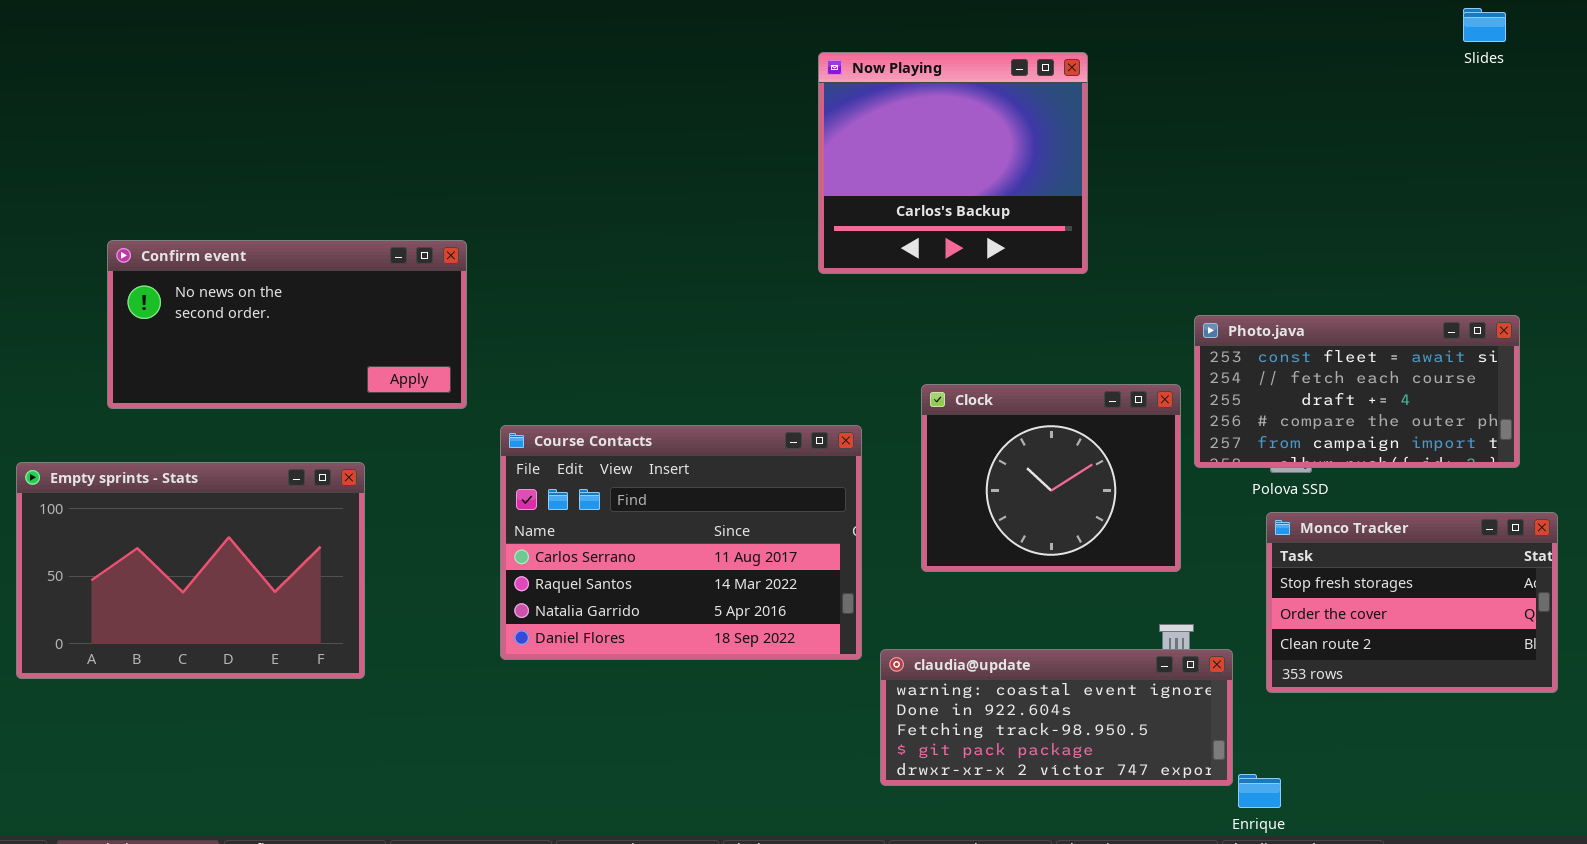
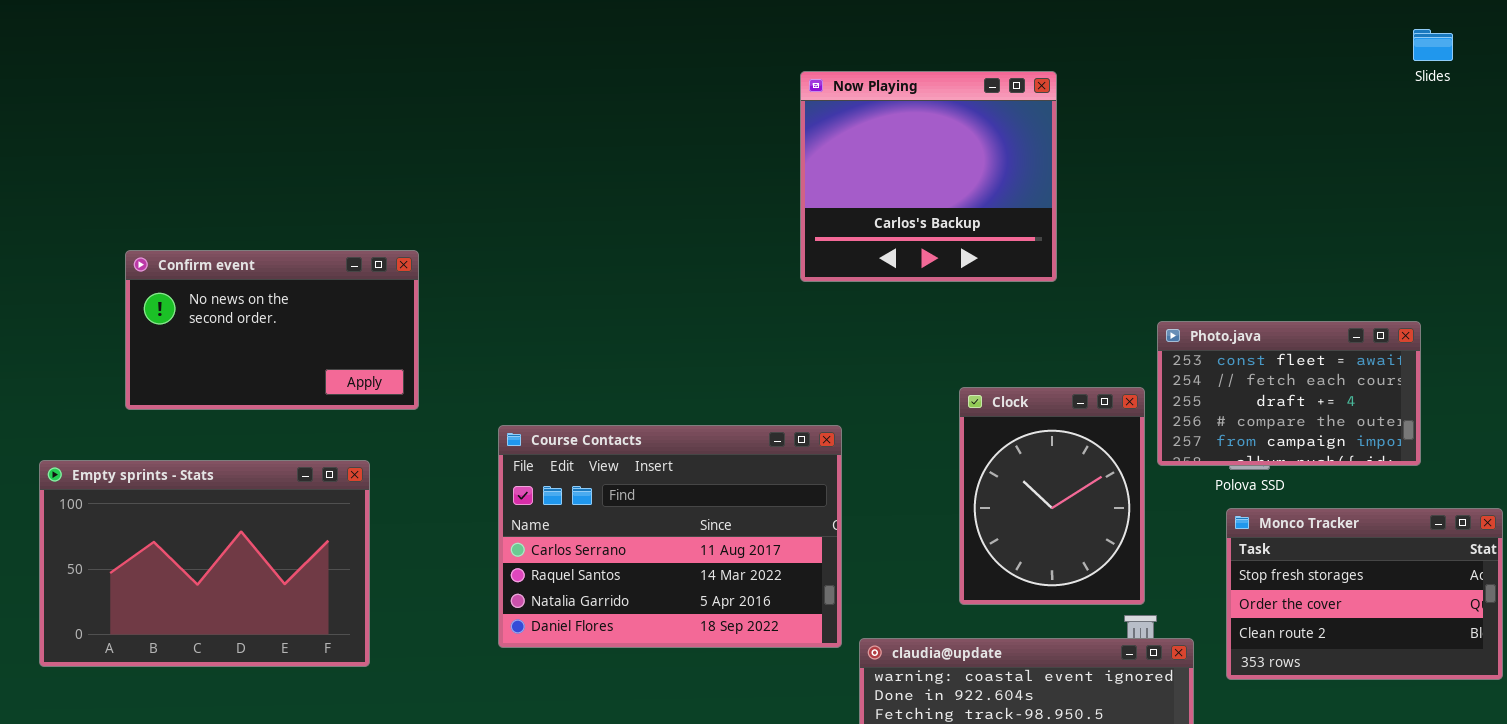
Confirm event: [107,240,467,409] -> [125,250,419,410], resized
Photo.java: [1194,315,1520,468] -> [1157,321,1421,466], resized
Clock: [921,384,1181,572] -> [959,387,1145,605], resized

